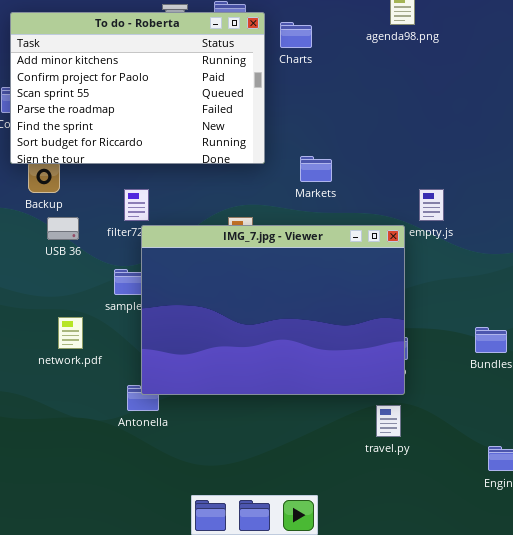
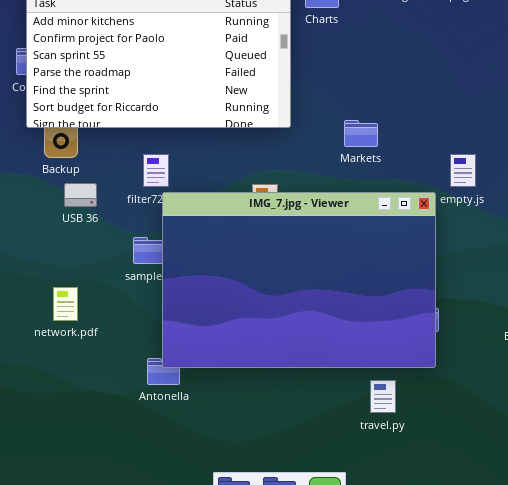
Markets: [300,156,332,182] -> [344,120,378,147], moved
network.pdf: [58,317,83,349] -> [53,287,78,321], moved
travel.py: [376,405,401,437] -> [370,380,396,413], moved

